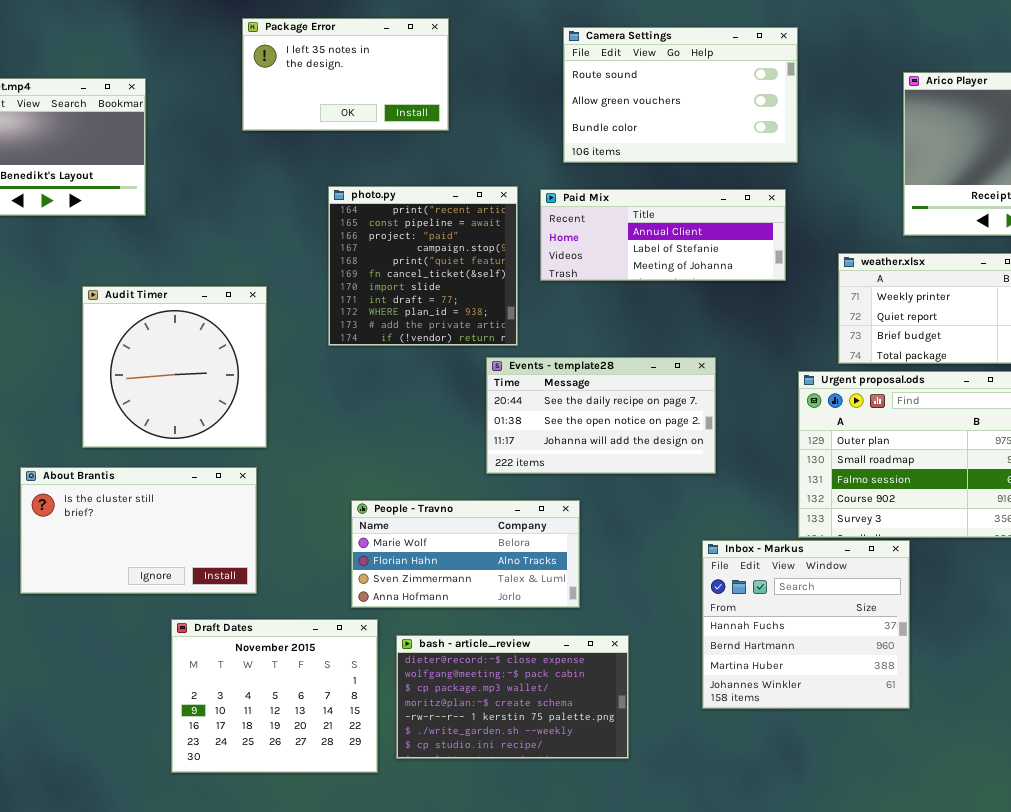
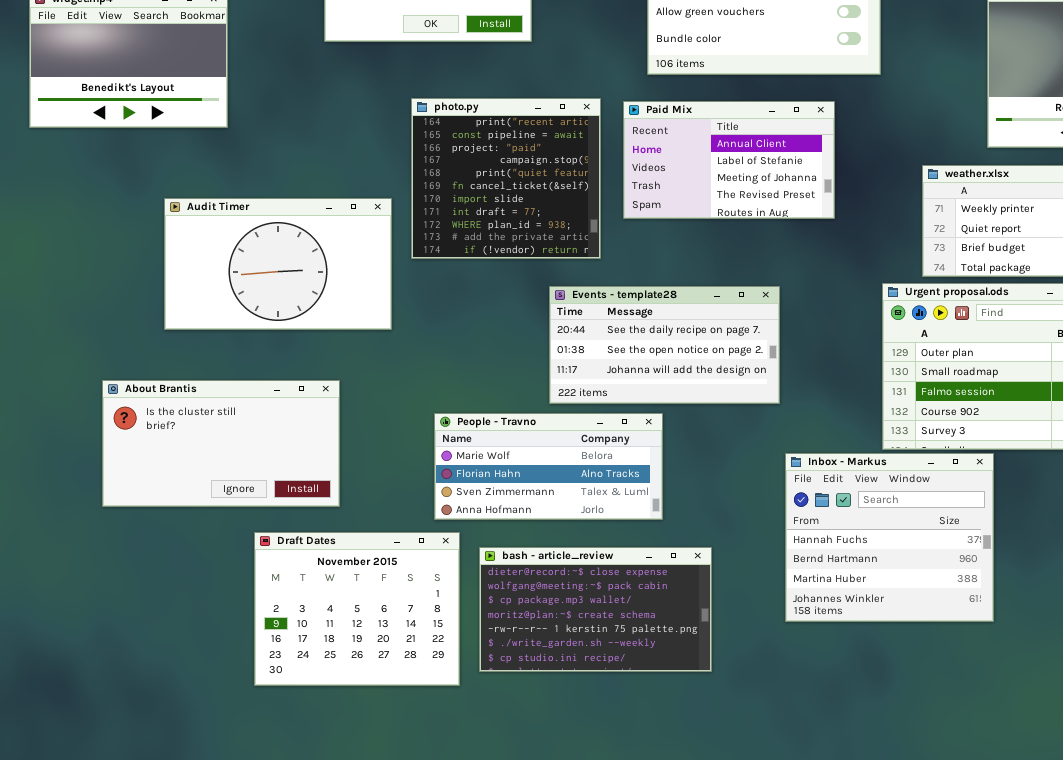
Paid Mix: [540,189,786,281] -> [623,101,835,219], resized
Audit Timer: [82,286,267,448] -> [164,198,392,330], resized
Events - template28: [486,357,716,474] -> [549,286,780,404], moved

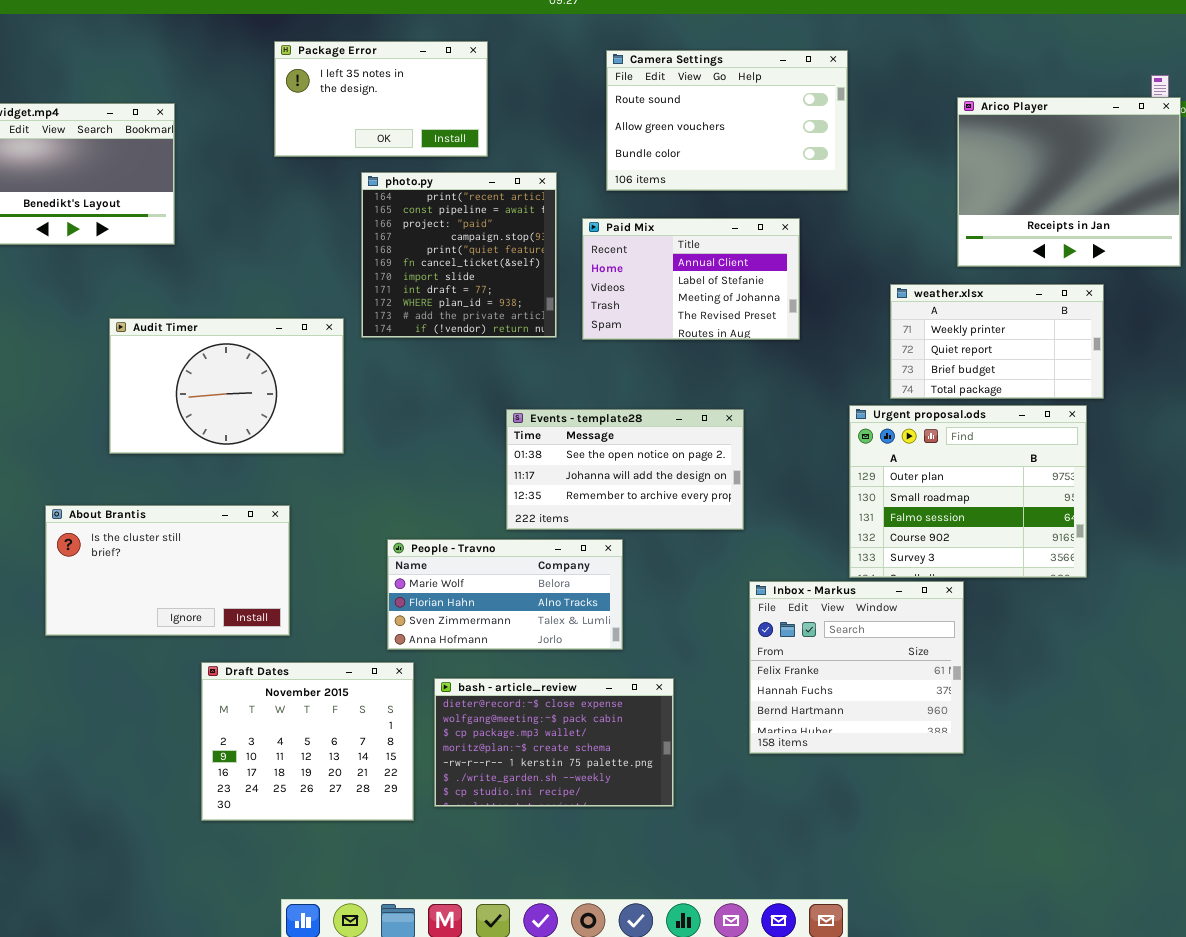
photo.py: [411,98,601,259] -> [361,172,557,338], moved
Events - template28: [549,286,780,404] -> [506,409,744,530], scrolled down 1 row
Inbox - Markus: [785,453,994,622] -> [749,581,964,754], scrolled up 1 row

